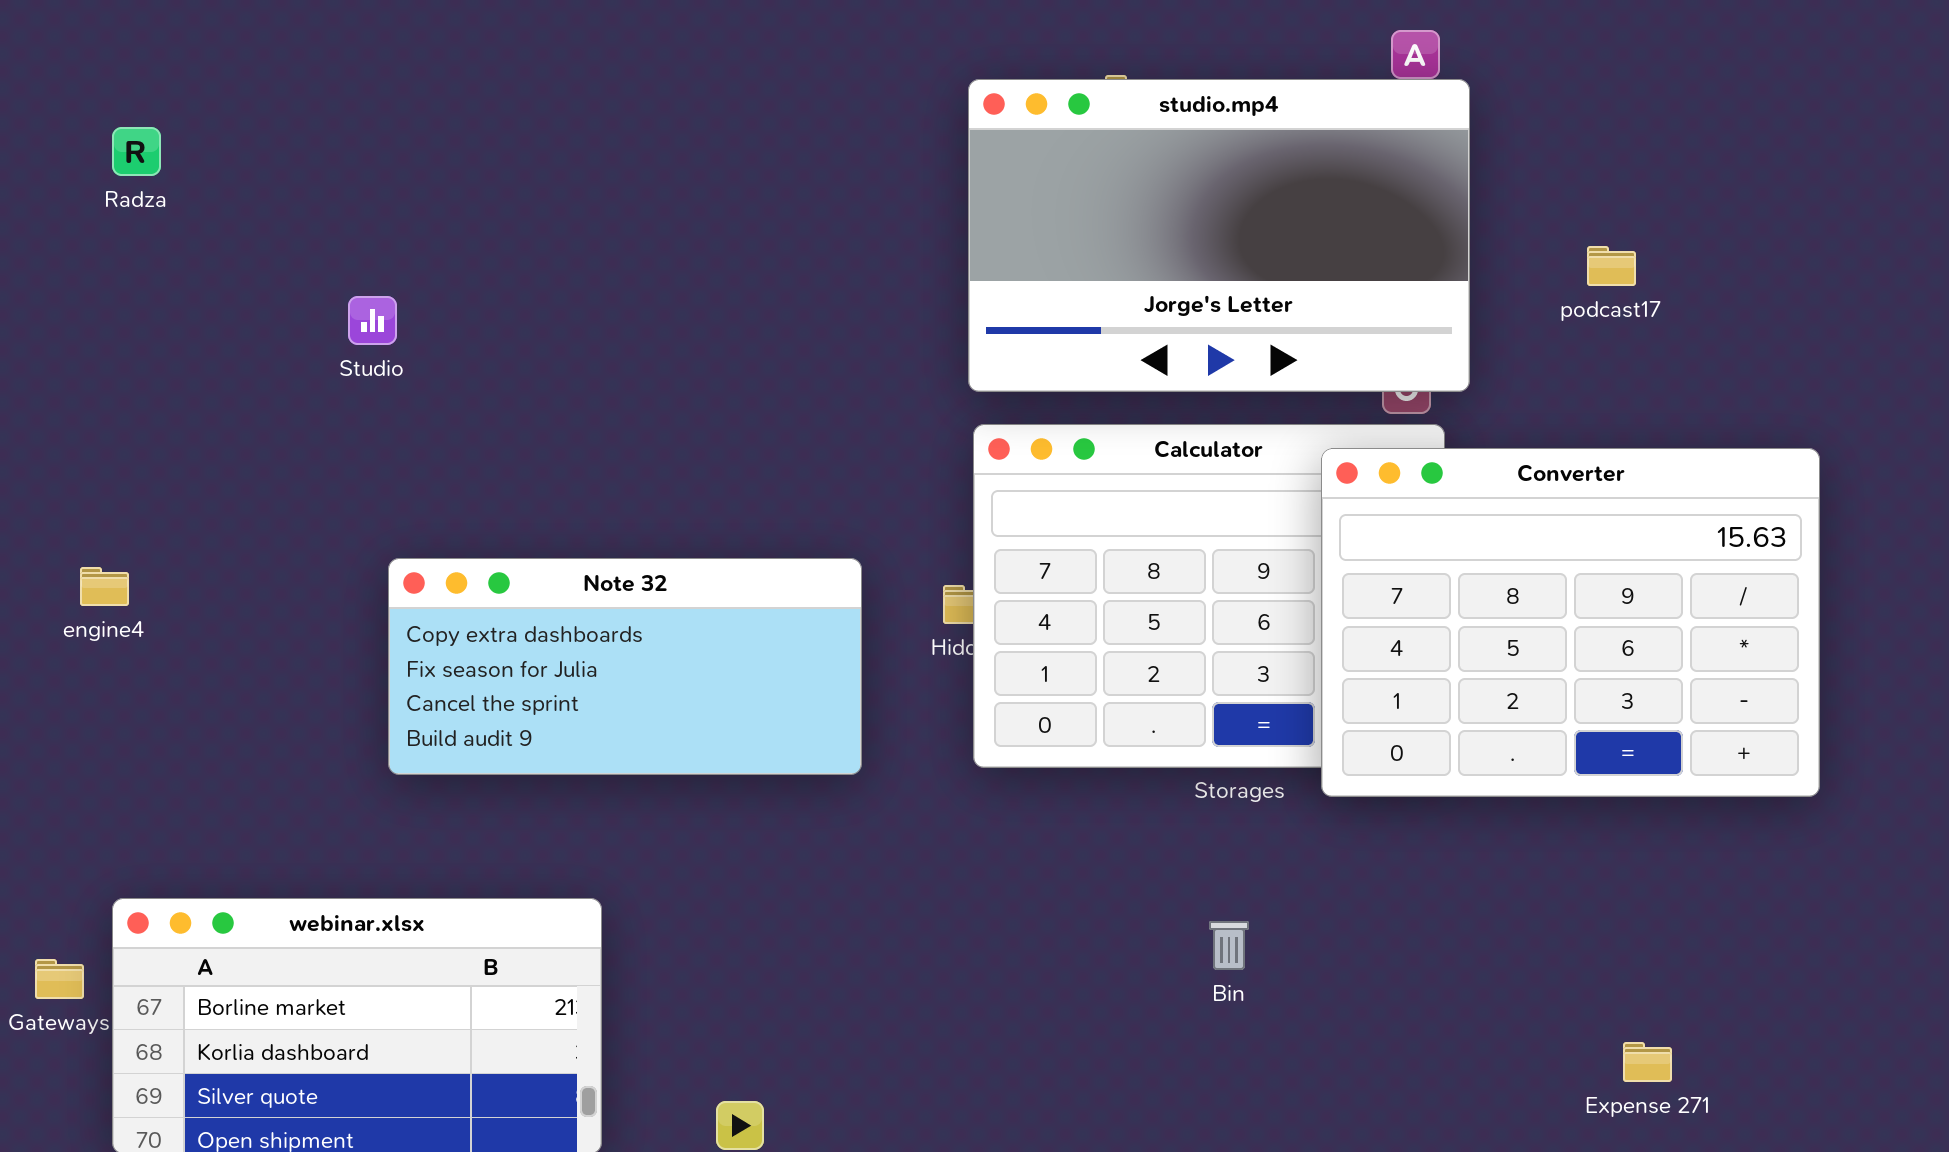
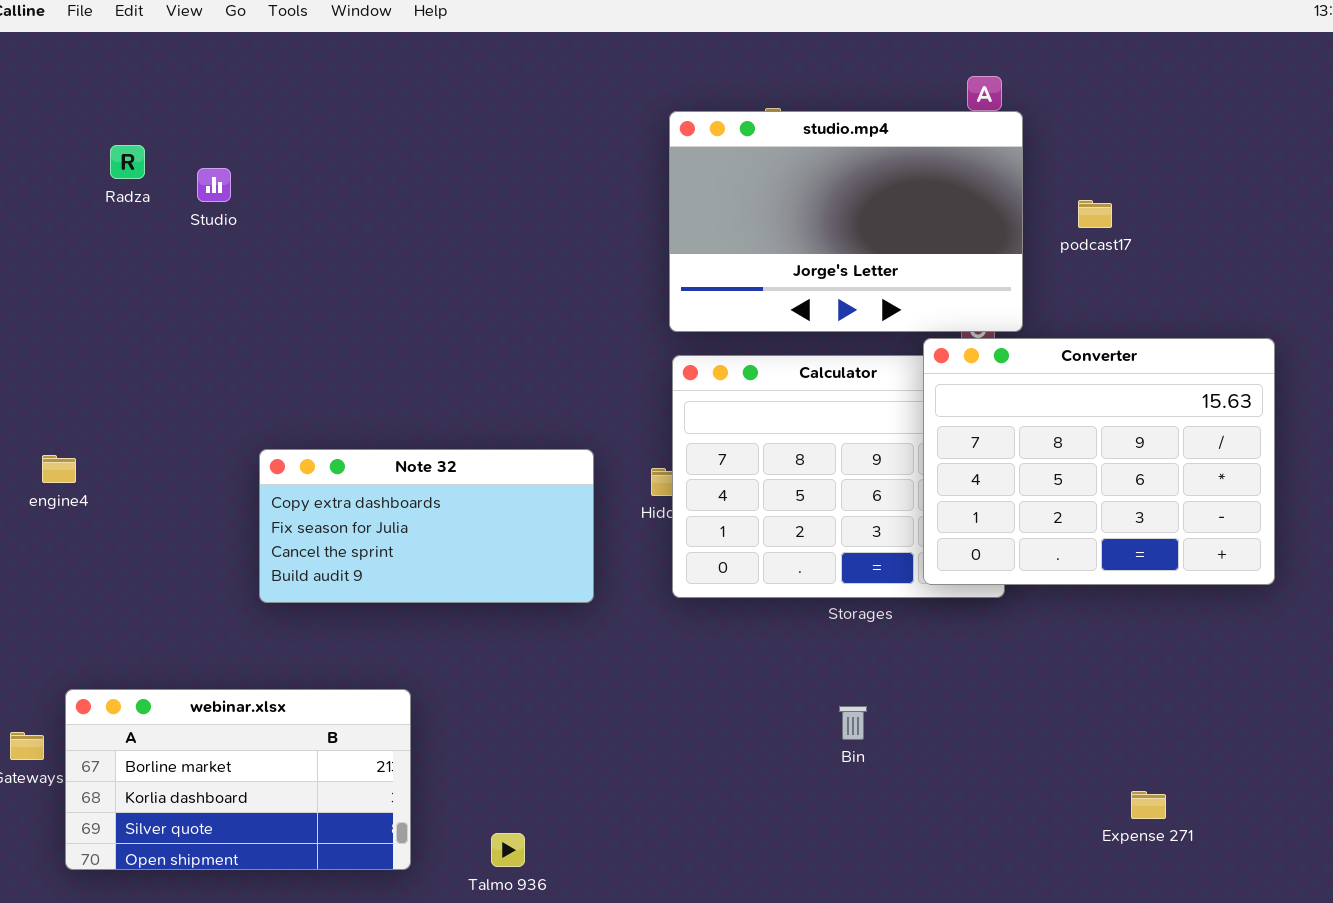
Radza: [112,127,161,176] -> [110,145,145,179], moved
podcast17: [1587,246,1636,286] -> [1078,200,1112,228], moved
Studio: [348,296,397,345] -> [197,168,231,202], moved
Converter: [1321,448,1820,797] -> [923,338,1275,585], moved

